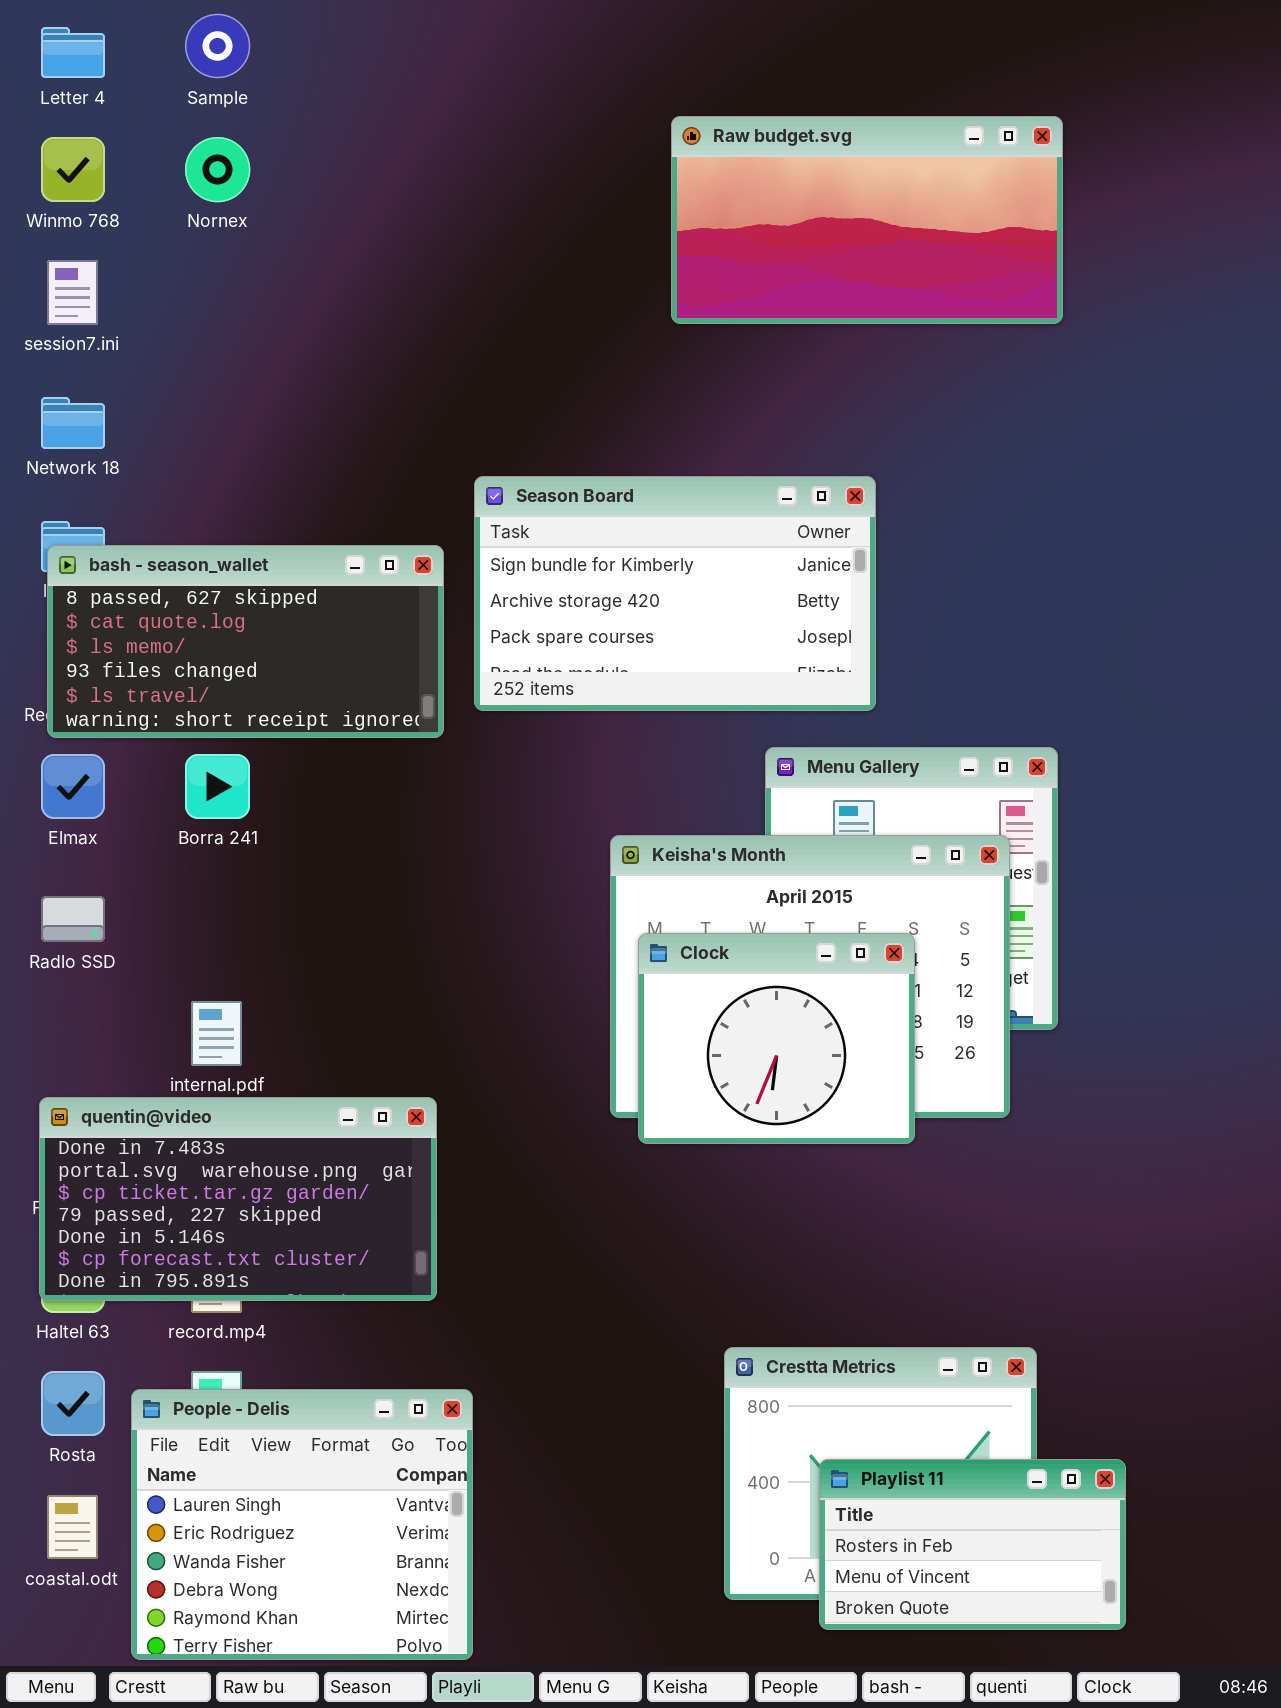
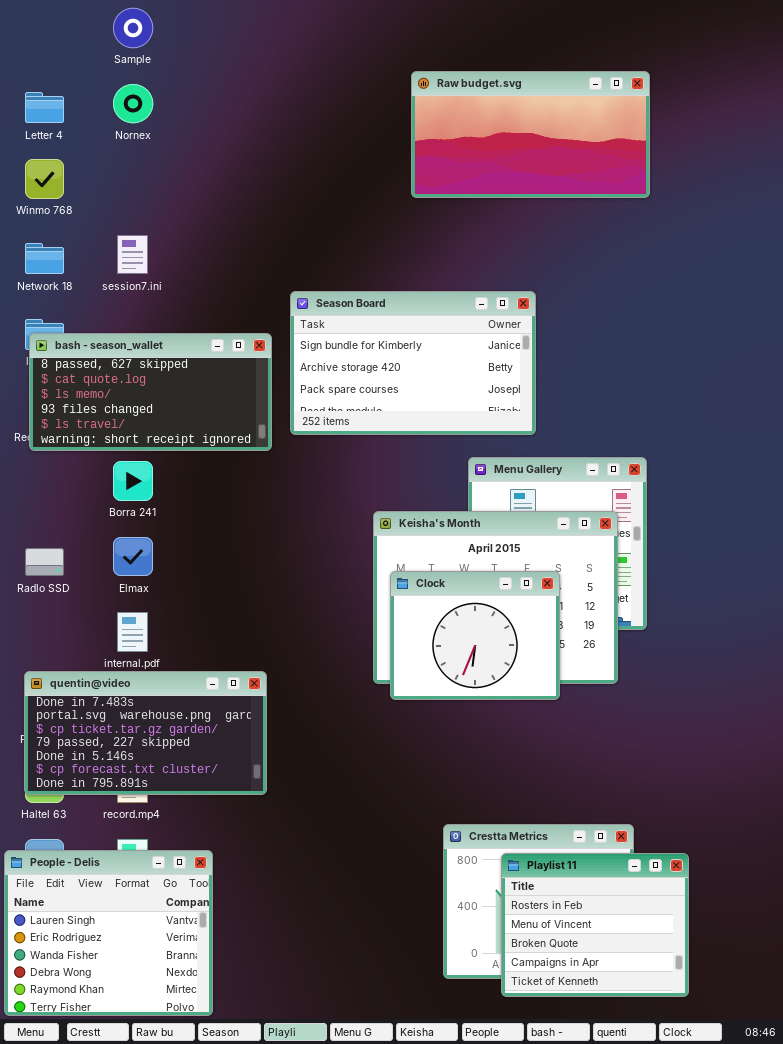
Letter 4: [41,27,105,78] -> [25,92,64,123], moved
Winmo 768: [41,137,105,202] -> [25,159,64,199], moved
session7.ini: [47,260,98,325] -> [117,235,148,274], moved
Elmax: [41,754,105,819] -> [113,537,153,576], moved
People - Delis: [131,1389,473,1660] -> [4,850,213,1016], moved
Playlist 11: [819,1459,1126,1630] -> [501,853,689,997], resized

